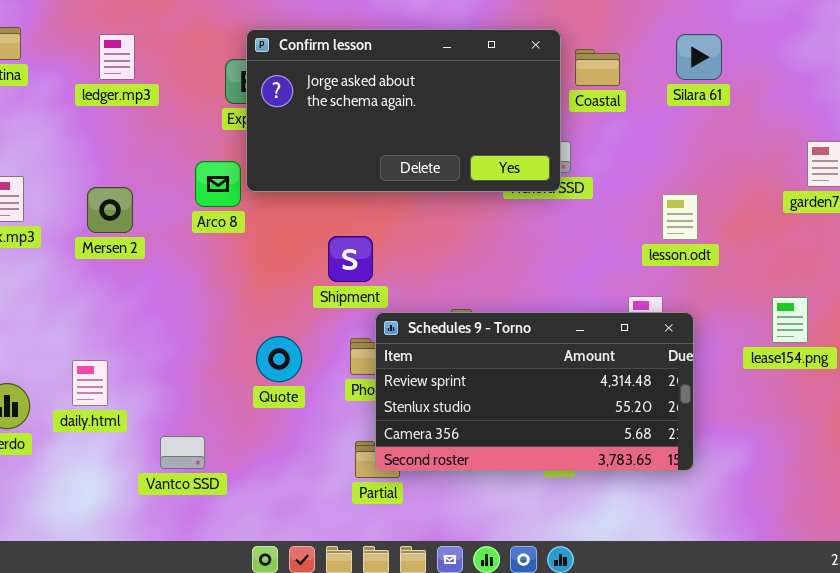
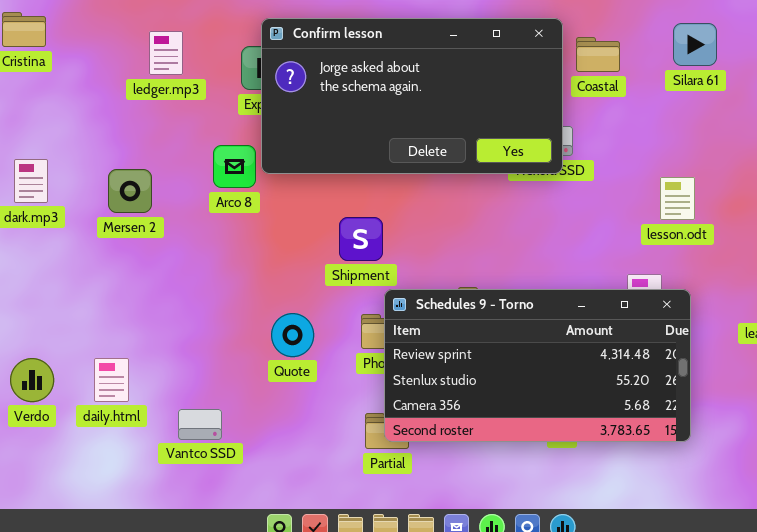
ledger.mp3: [99,34,135,80] -> [149,31,183,75], moved
daily.html: [72,360,108,406] -> [94,358,129,402], moved

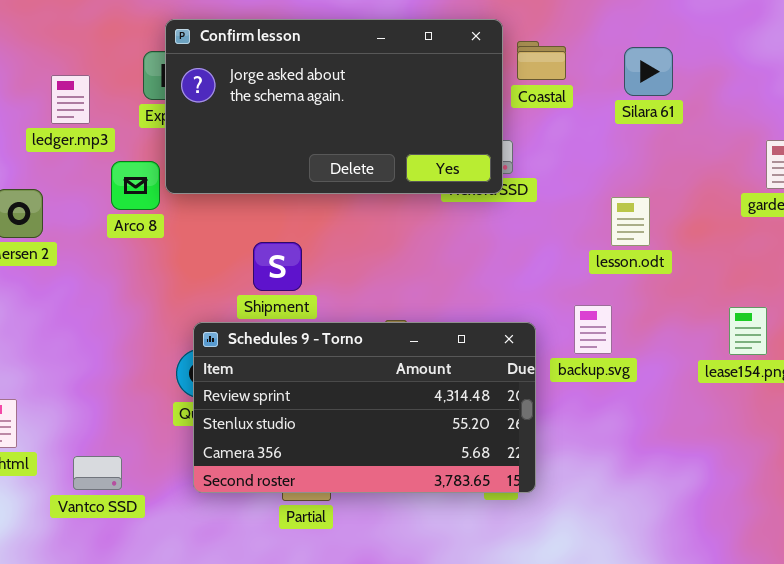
Silara 61: [673,23,717,66] -> [624,47,673,96], moved
ledger.mp3: [149,31,183,75] -> [51,75,90,124], moved
Schedules 9 - Torno: [384,289,691,442] -> [193,322,536,493], moved

